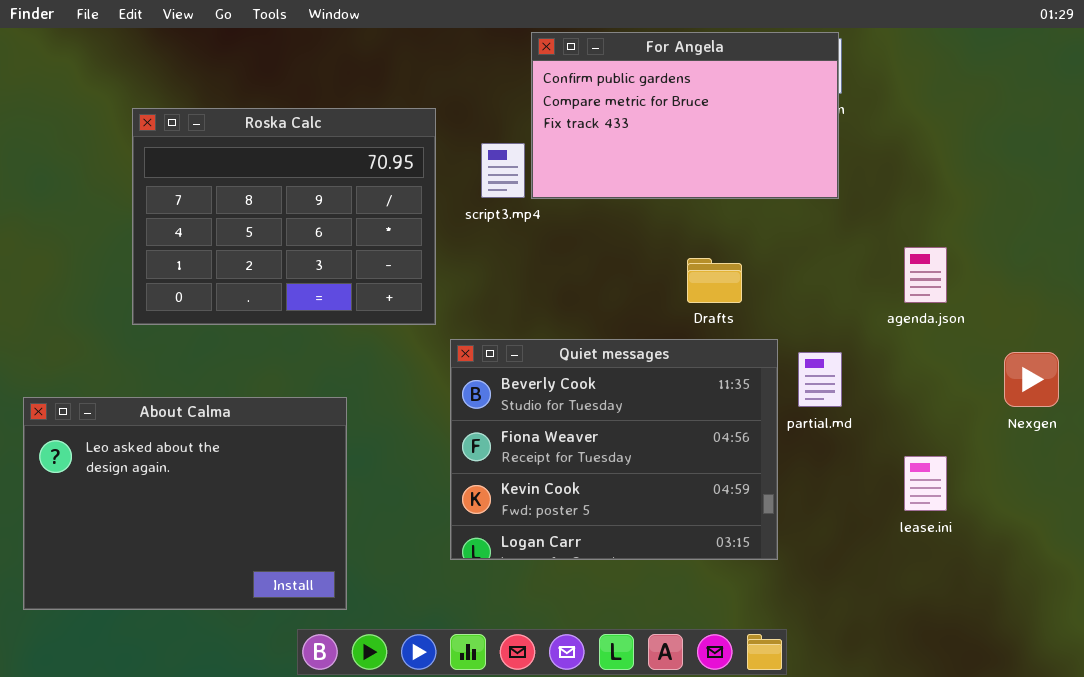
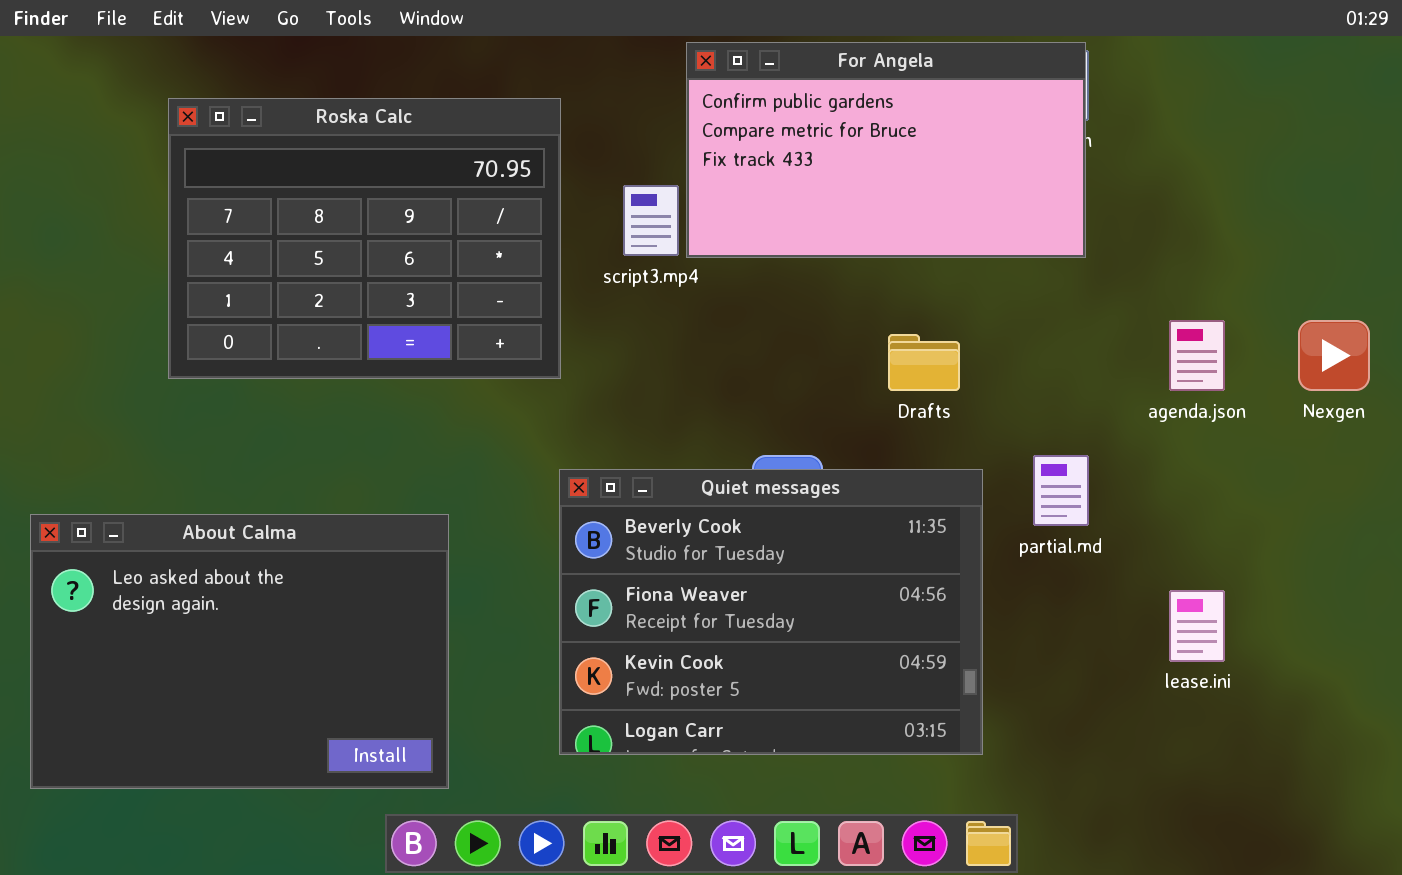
Roska Calc: [132,108,436,325] -> [168,98,561,379], moved
Quiet messages: [450,339,778,560] -> [559,469,983,755], moved
Nexgen: [1004,352,1059,407] -> [1298,320,1370,391], moved

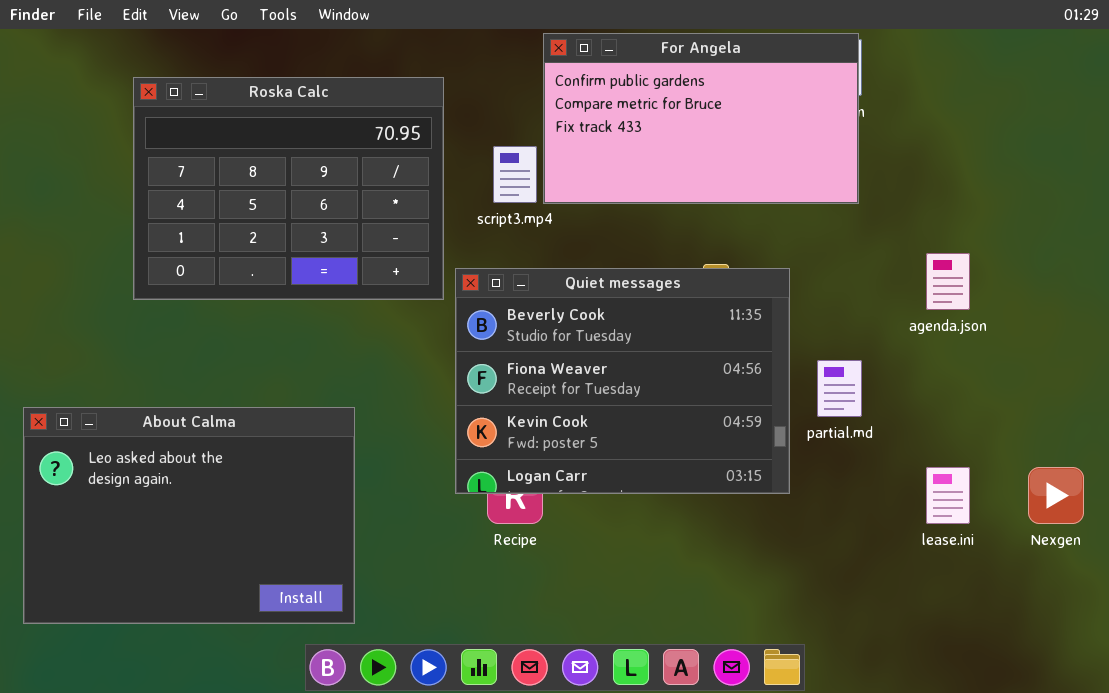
Nexgen: [1298,320,1370,391] -> [1028,467,1084,524], moved
Quiet messages: [559,469,983,755] -> [455,268,790,494], moved

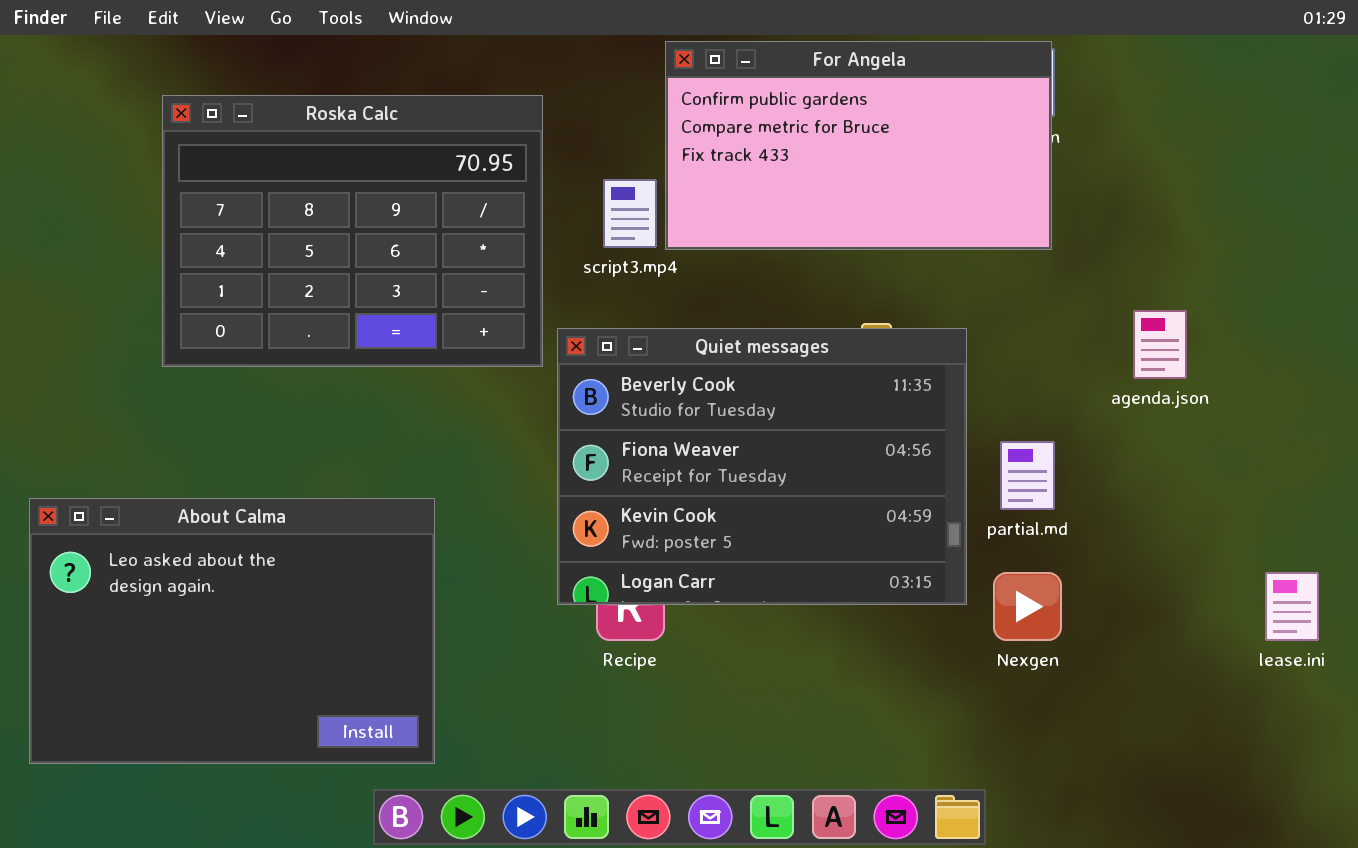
lease.ini: [926,467,970,524] -> [1265,572,1319,641], moved
Nexgen: [1028,467,1084,524] -> [993,572,1062,641], moved

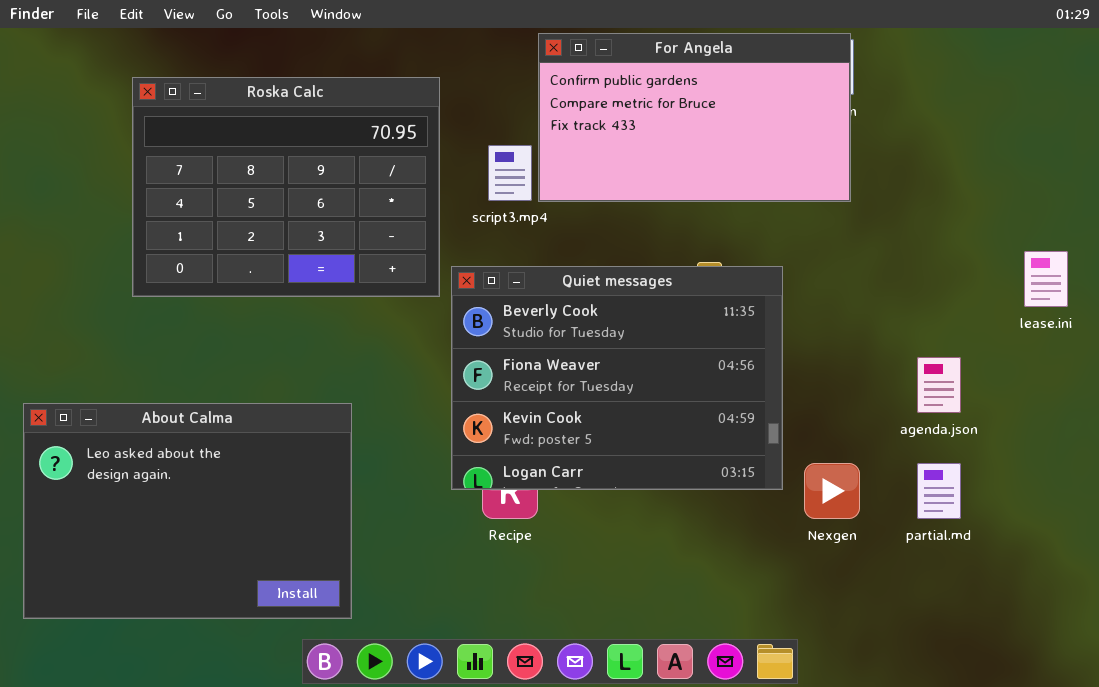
agenda.json: [1133,310,1187,379] -> [917,357,961,413], moved
partial.md: [1000,441,1055,510] -> [917,463,961,519], moved
lease.ini: [1265,572,1319,641] -> [1024,251,1068,307], moved

